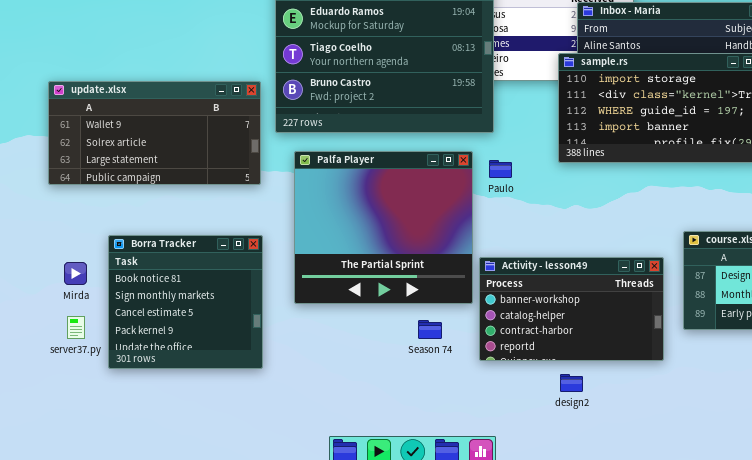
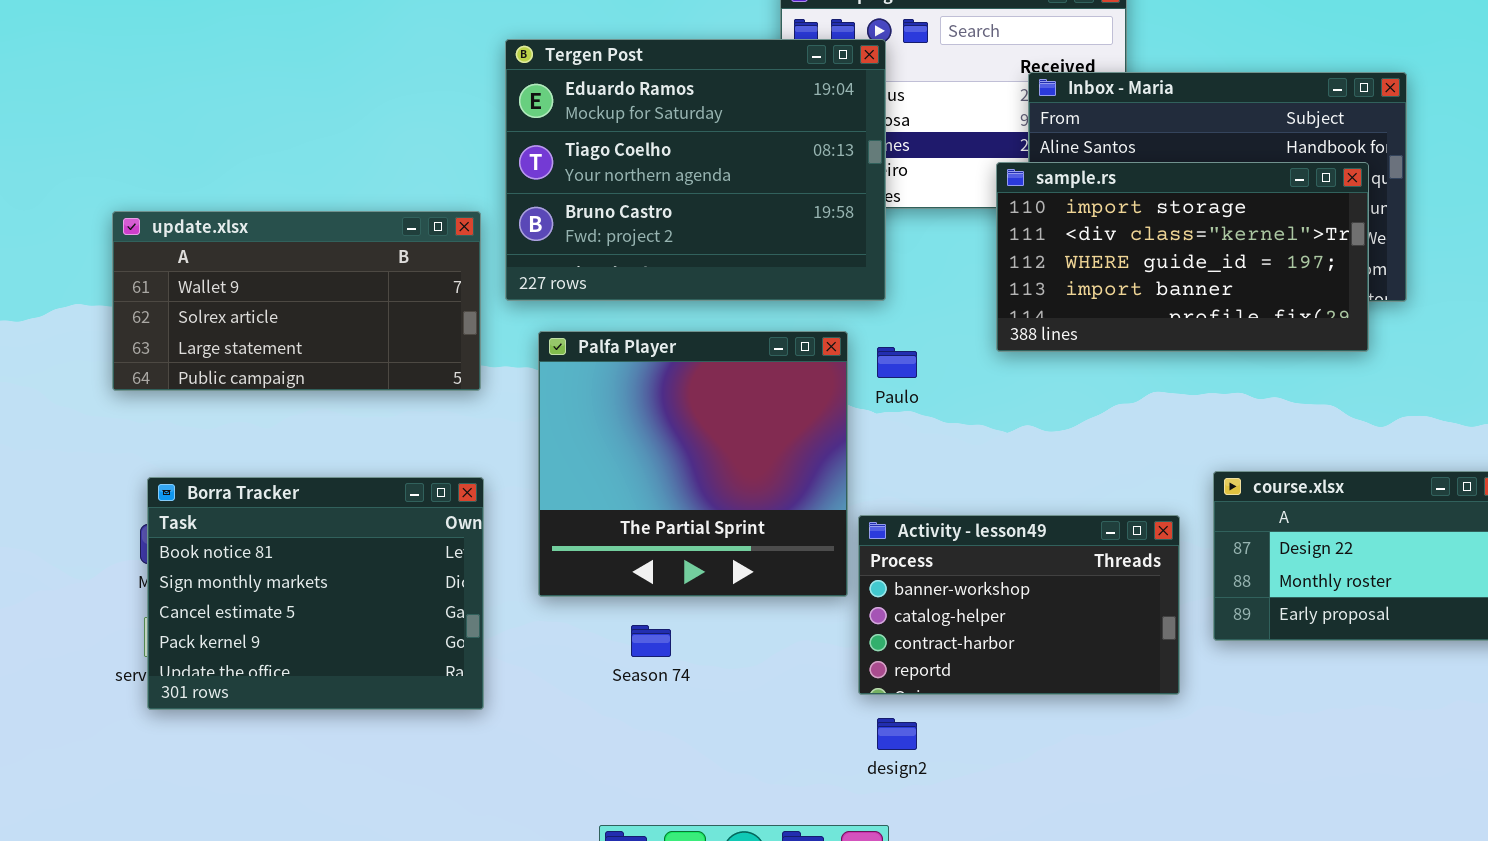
Borra Tracker: [108,235,263,369] -> [147,477,484,710], resized
Season 74: [418,320,442,339] -> [631,625,671,657], moved
design2: [560,374,583,392] -> [877,718,917,750], moved

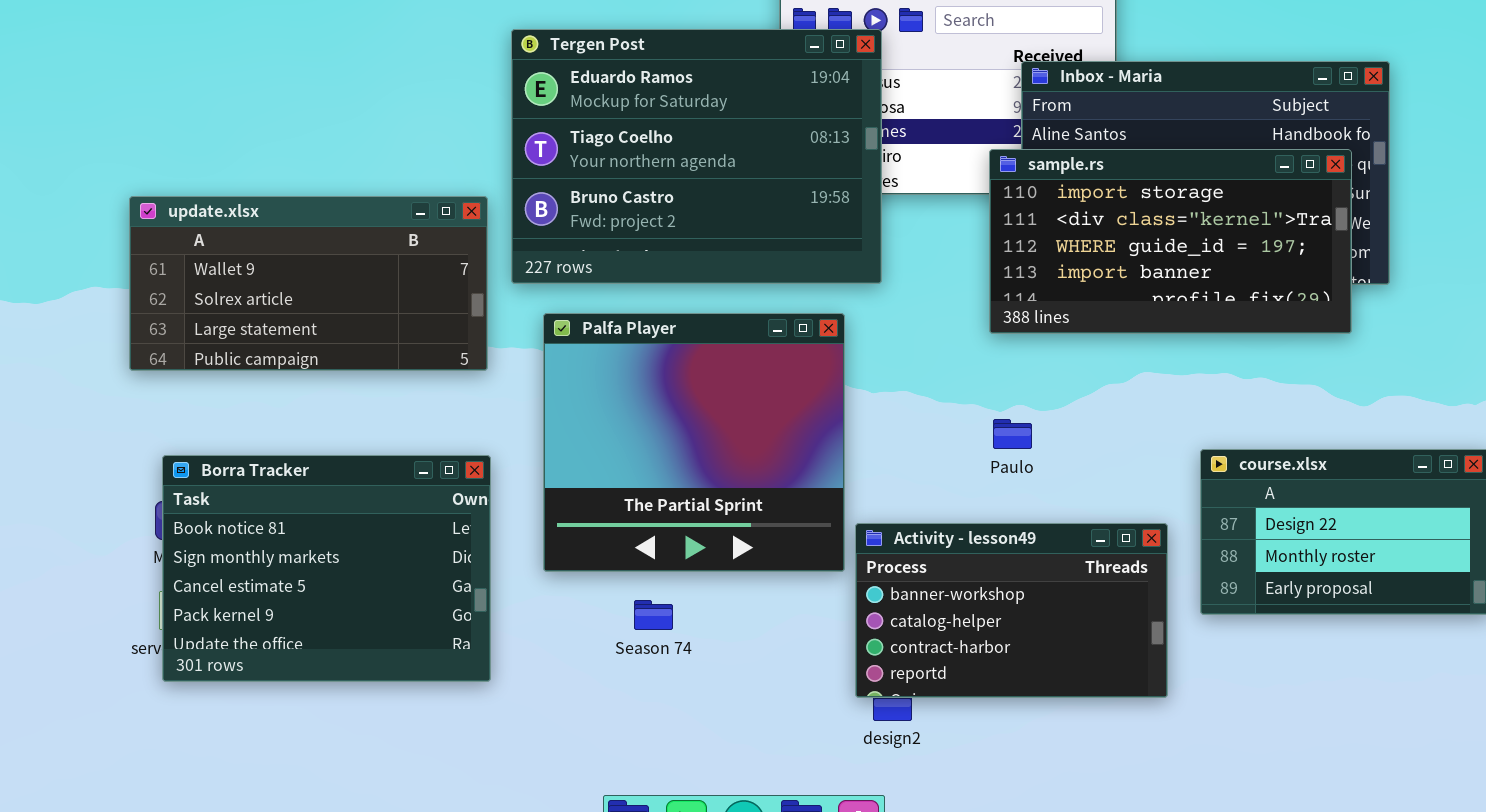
Paulo: [877,347,917,378] -> [993,419,1032,449], moved
Activity - lesson49: [858,515,1180,695] -> [855,523,1168,698], moved

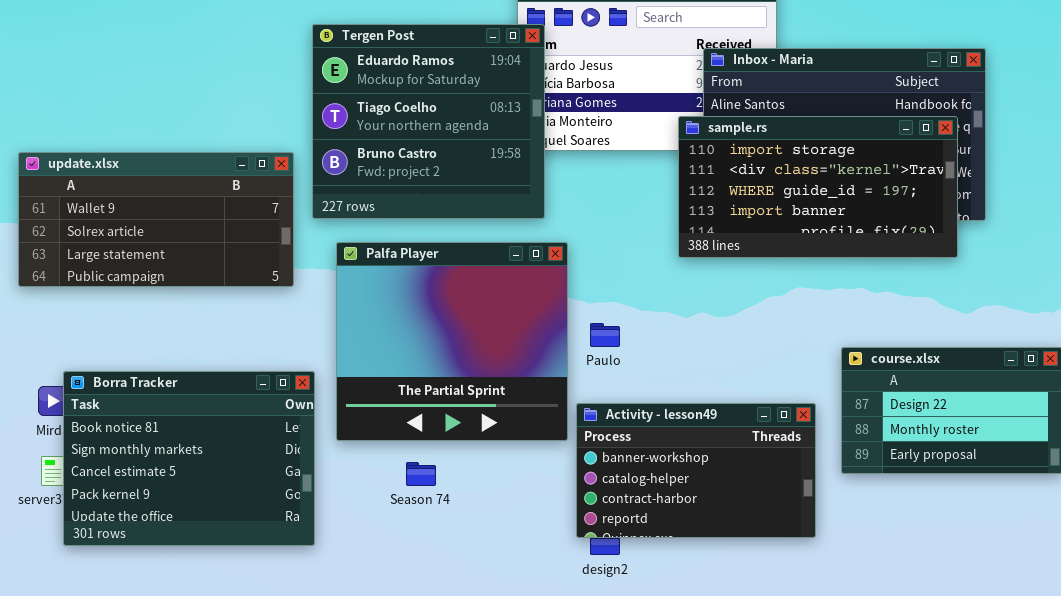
Tergen Post: [511,29,882,284] -> [312,24,545,219], resized
Paulo: [993,419,1032,449] -> [590,323,620,347], moved
Borra Tracker: [162,455,491,682] -> [63,371,315,546], moved

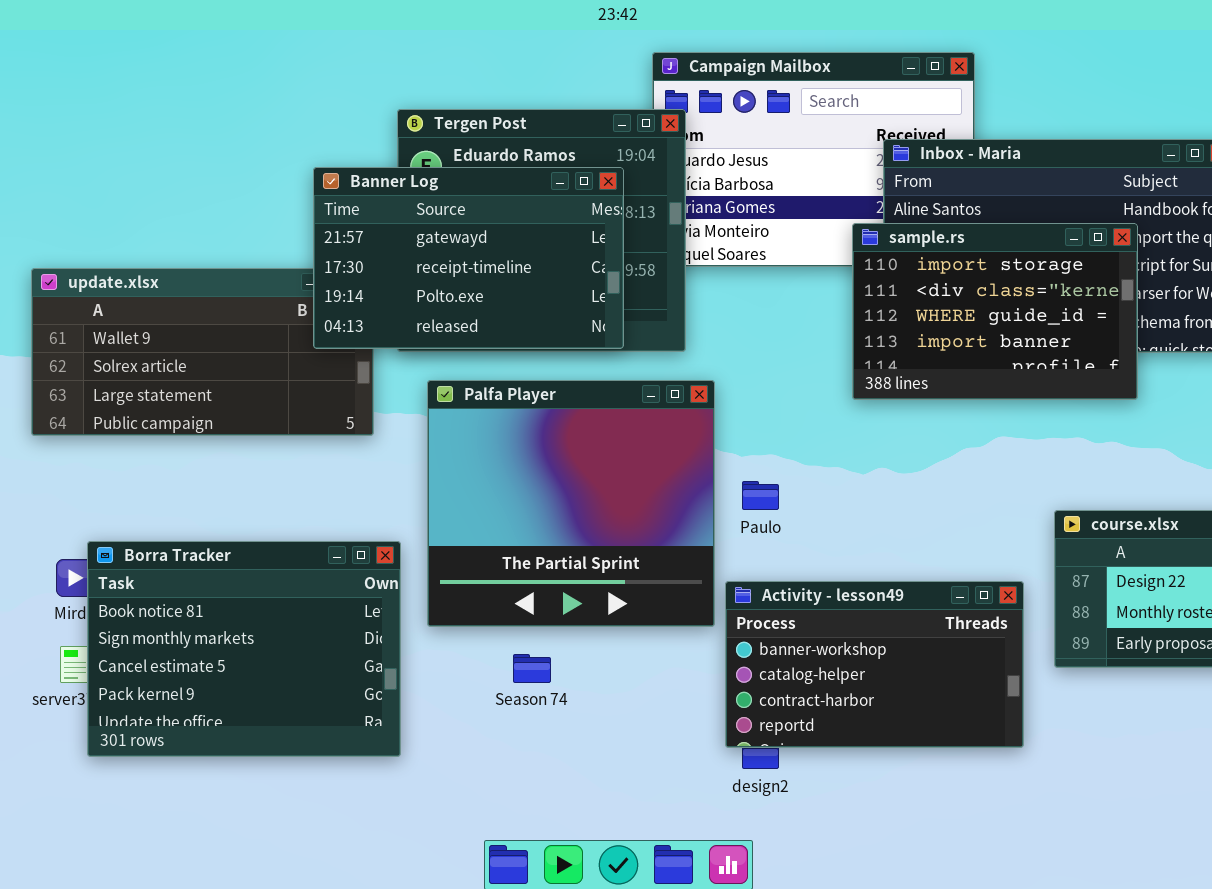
Banner Log: none -> [313,167,624,349], opened
sample.rs: [678,116,958,258] -> [852,223,1138,400], resized

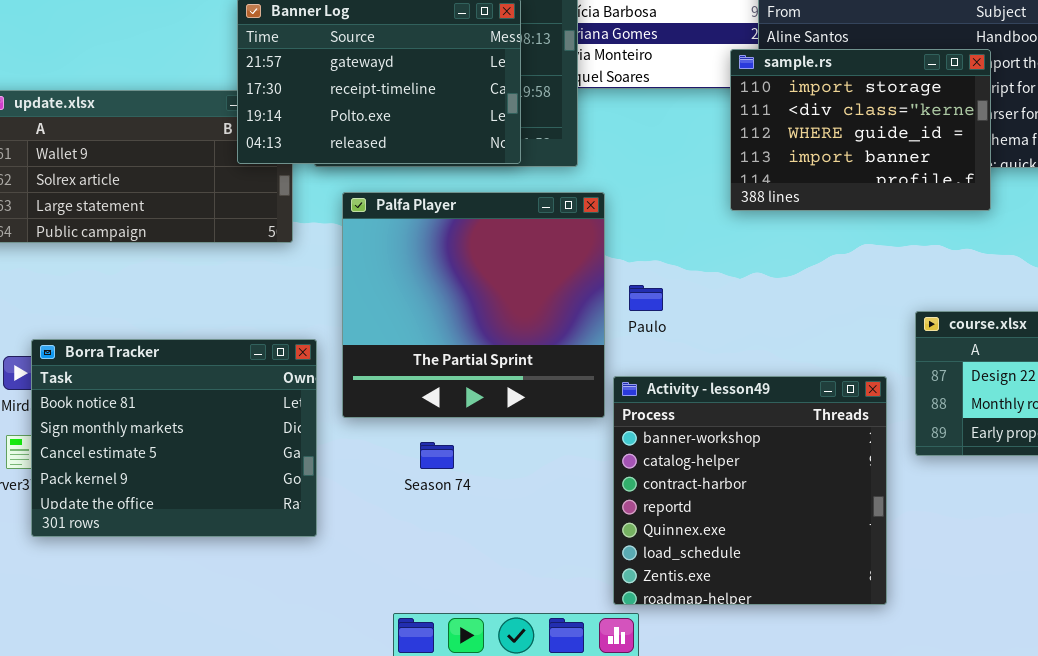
Activity - lesson49: [725,581,1024,748] -> [613,376,887,605], resized

